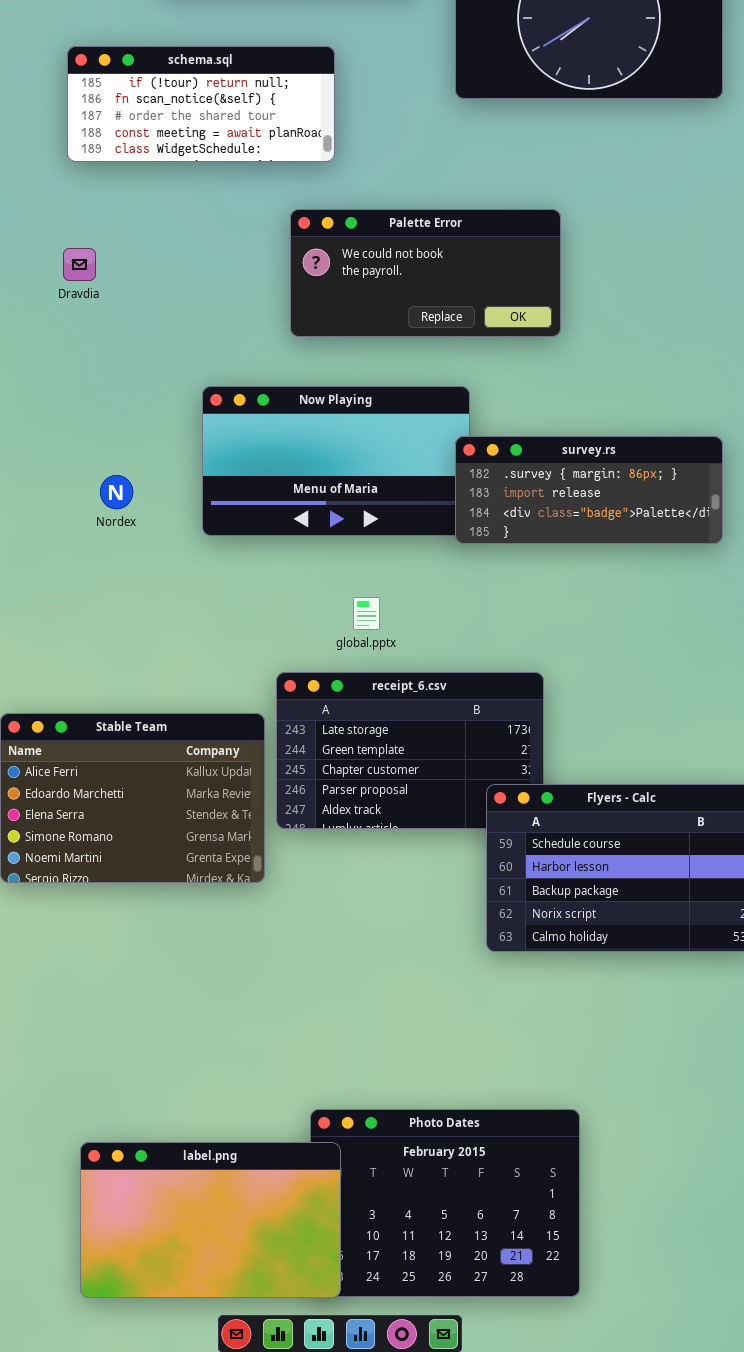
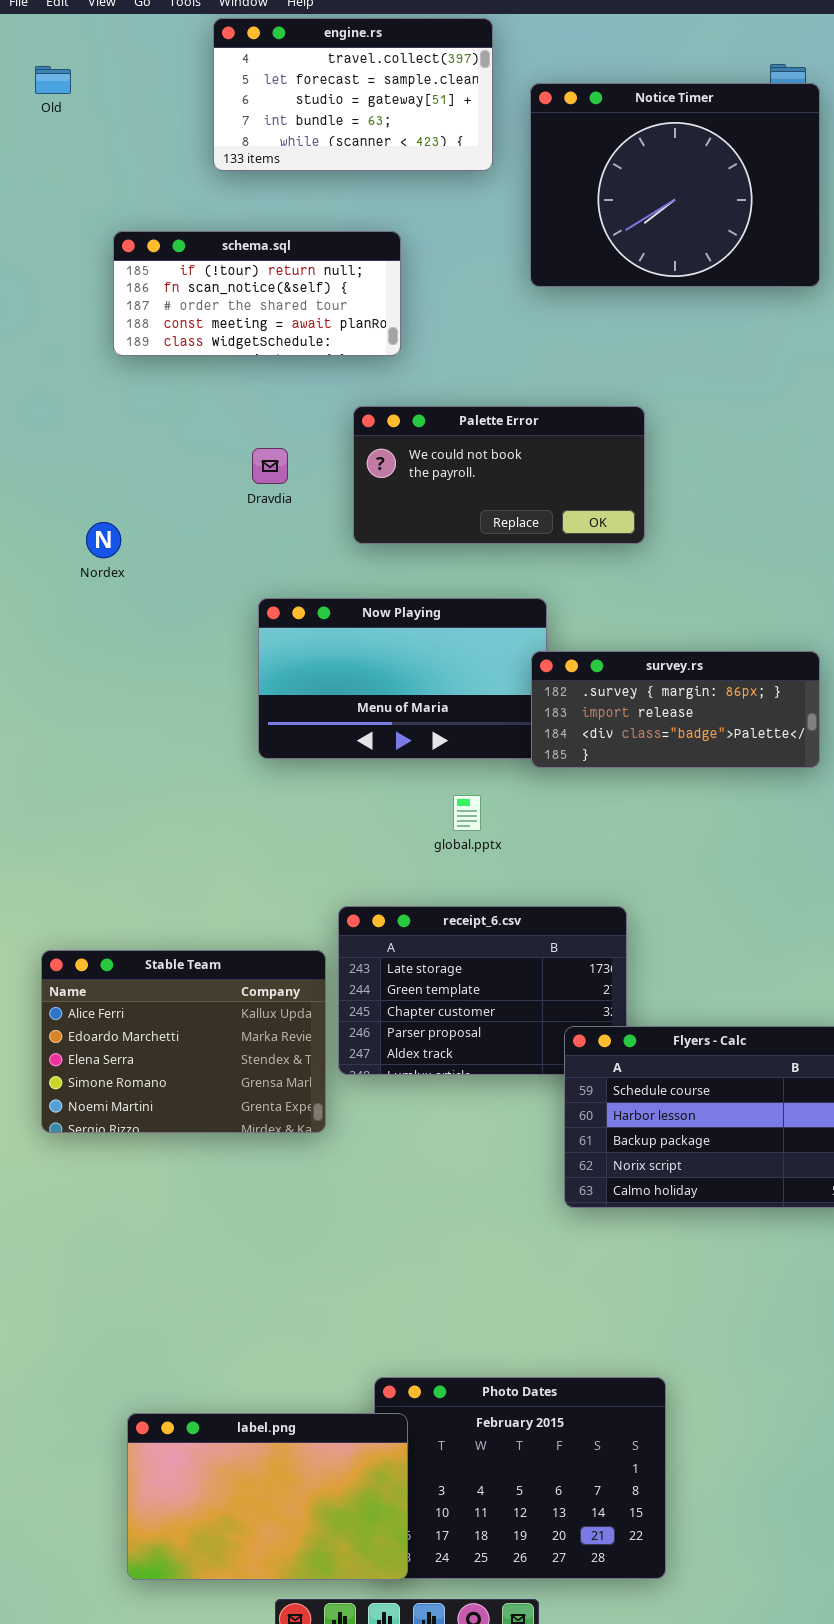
Dravdia: [63,248,96,281] -> [252,448,288,484], moved
Nordex: [100,475,133,509] -> [86,522,121,558], moved
global.pptx: [353,597,380,630] -> [453,795,481,831], moved

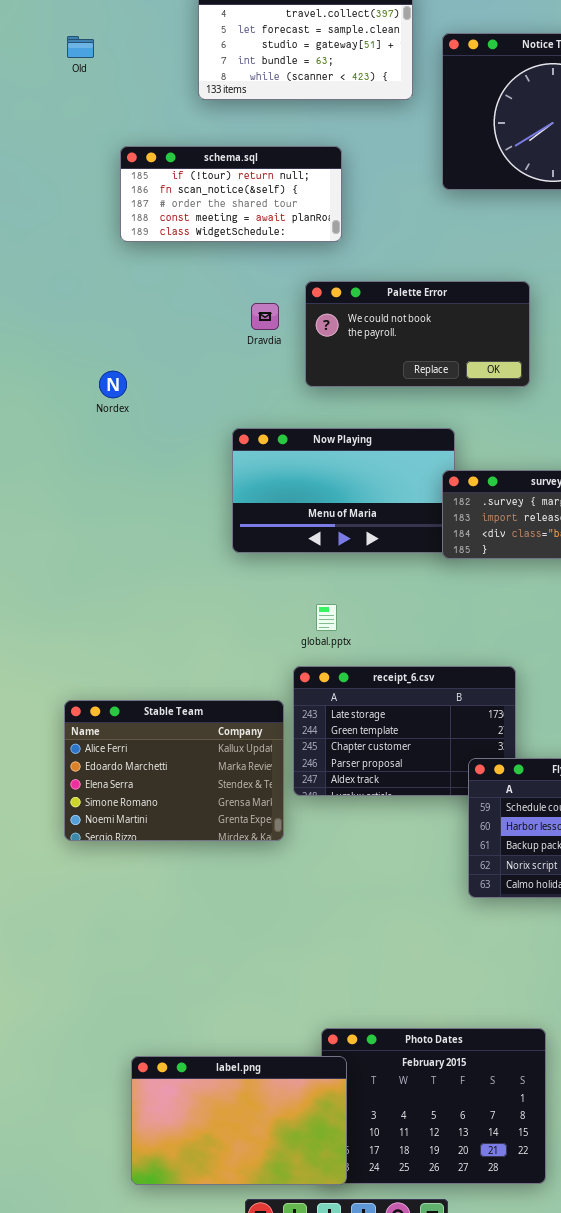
Old: [35,66,71,94] -> [67,36,94,58], moved
Dravdia: [252,448,288,484] -> [251,303,279,330], moved
global.pptx: [453,795,481,831] -> [316,604,337,631], moved

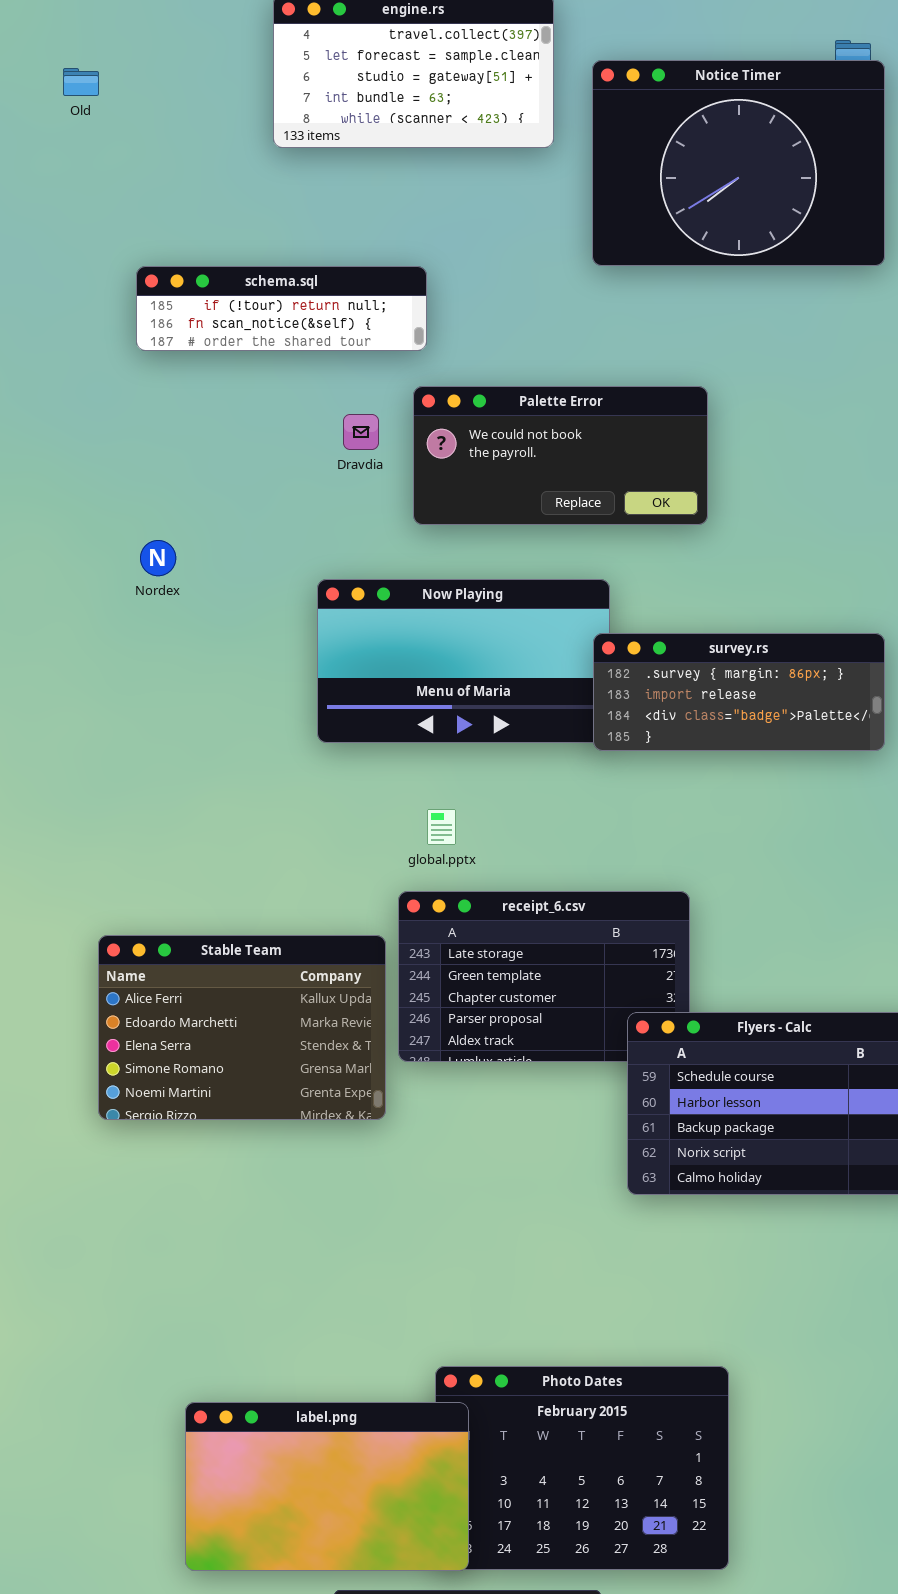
Old: [67,36,94,58] -> [63,68,99,96], moved
schema.sql: [120,146,342,242] -> [136,266,427,351], moved, resized
Nordex: [99,371,127,398] -> [140,540,176,576], moved

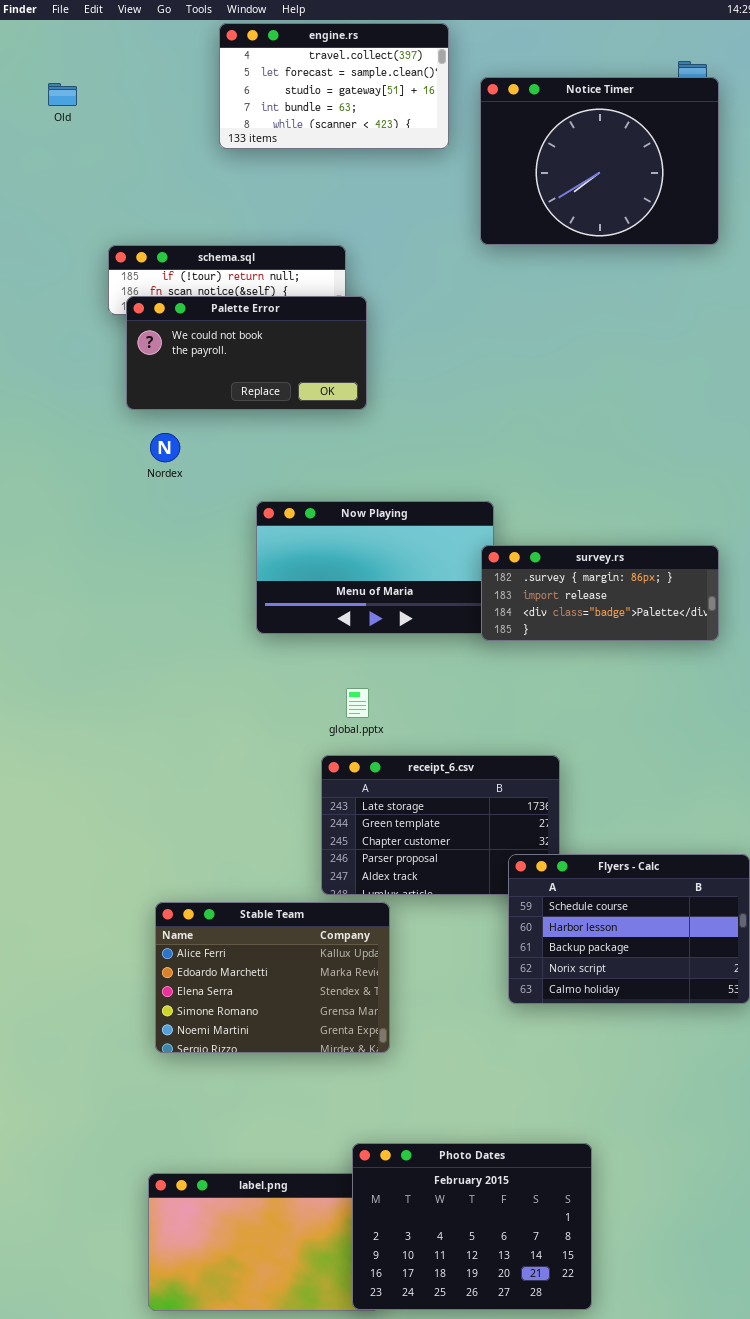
Palette Error: [413,386,708,525] -> [126,296,367,410], moved
Nordex: [140,540,176,576] -> [150,433,180,462], moved
Stable Team: [98,935,386,1120] -> [155,902,390,1053], moved
Photo Dates: [435,1366,729,1570] -> [352,1143,592,1310], raised

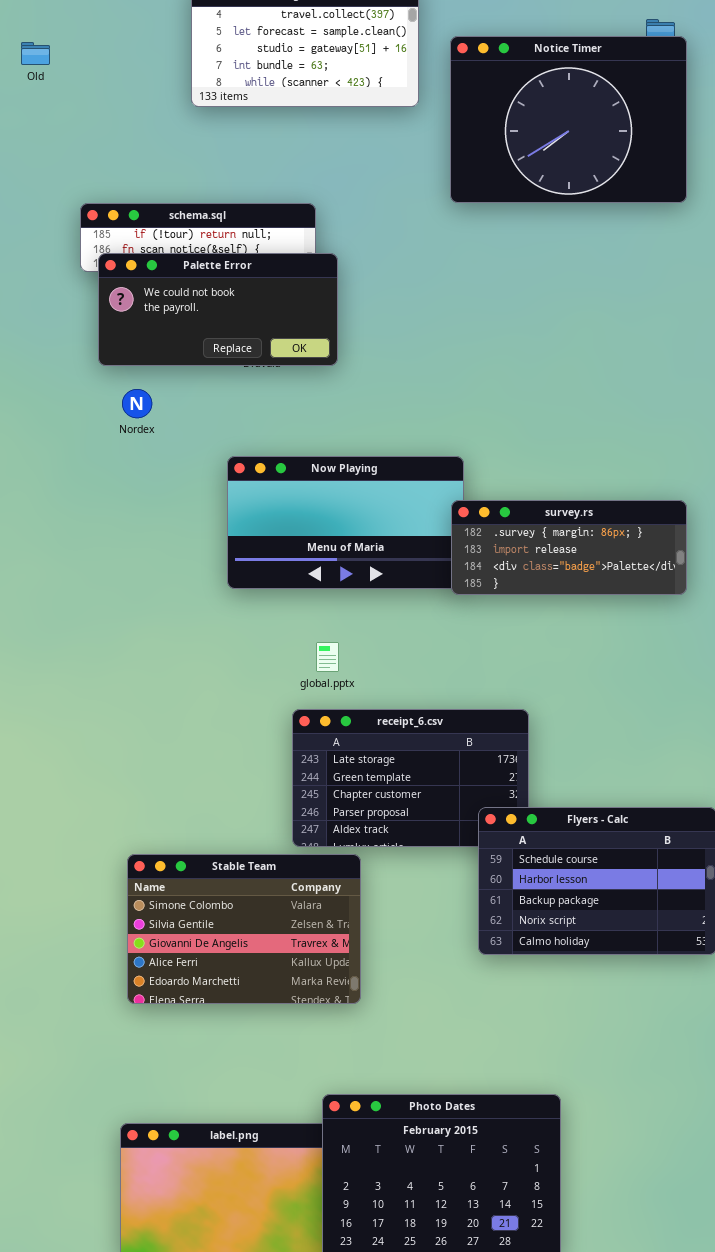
Stable Team: [155,902,390,1053] -> [127,854,361,1004], scrolled up 3 rows

